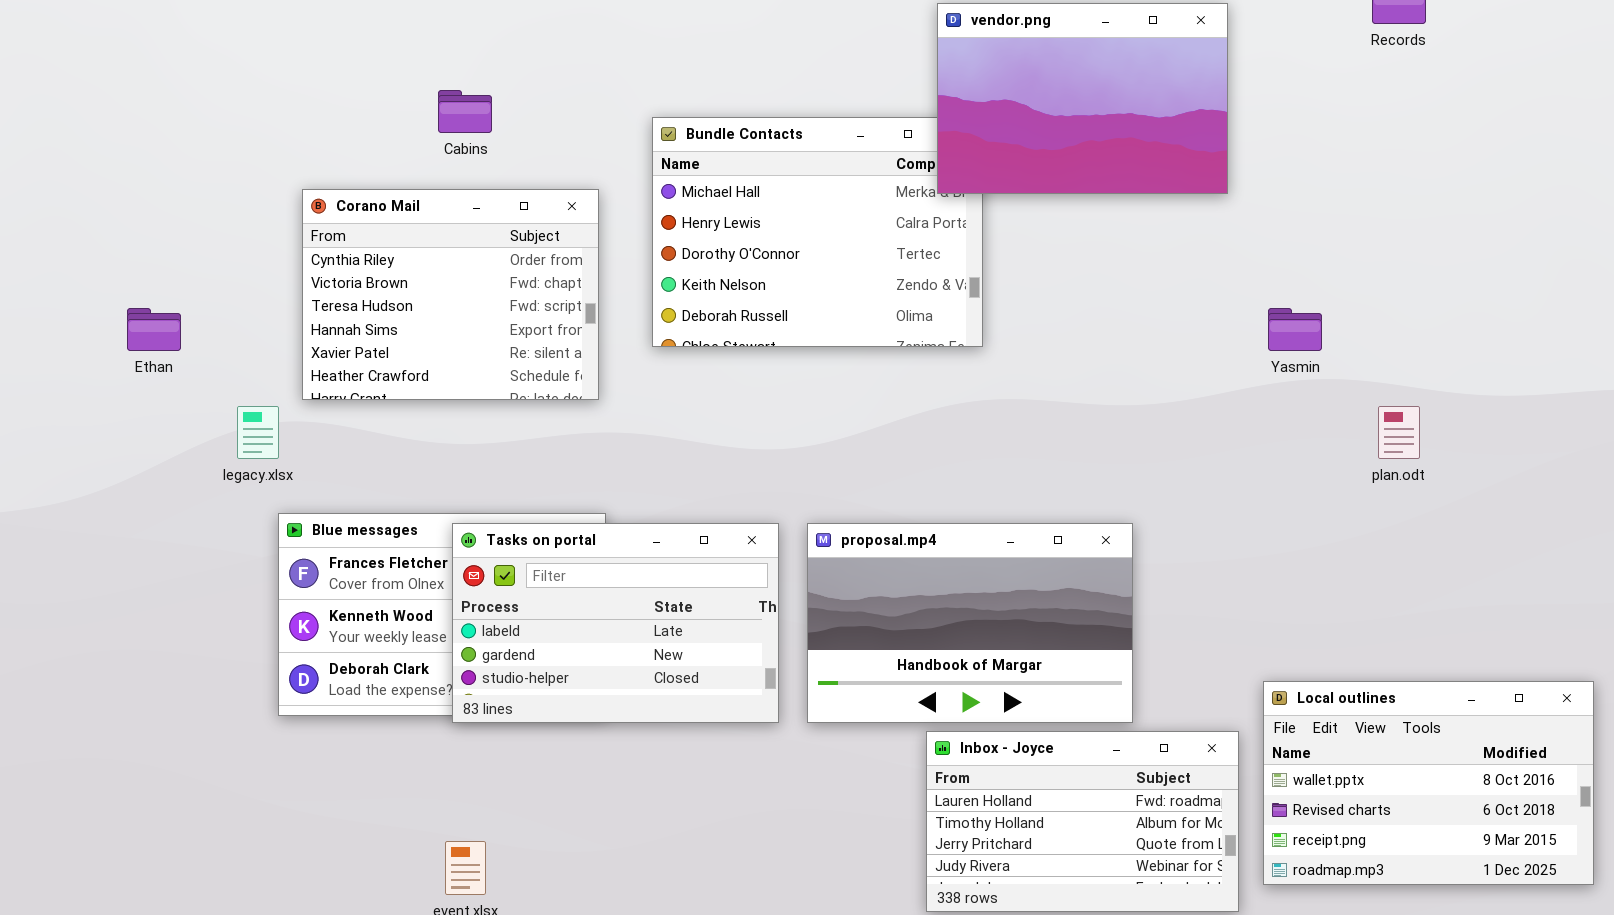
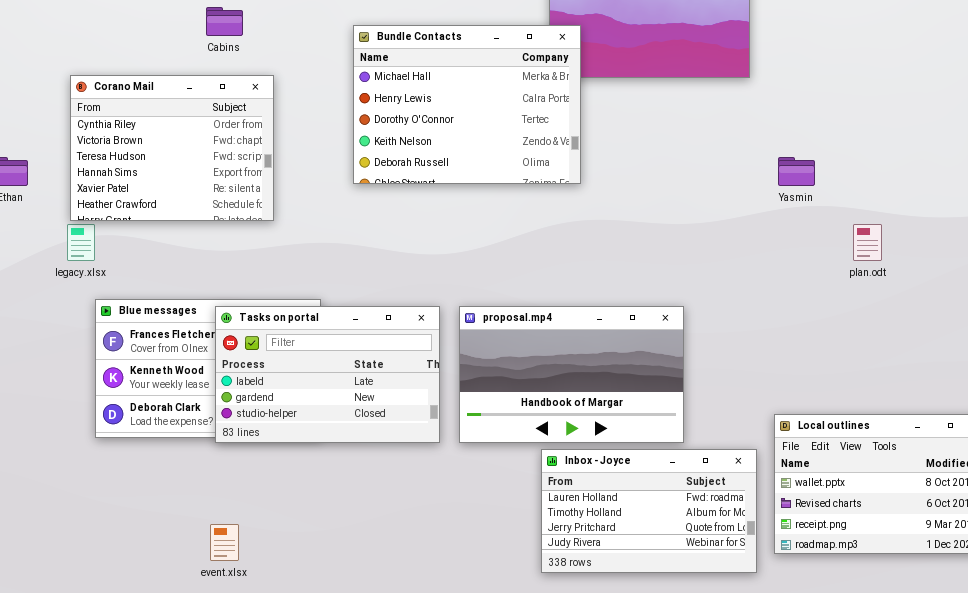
Bundle Contacts: [652,117,983,347] -> [353,25,581,184], raised
Corano Mail: [302,189,599,400] -> [70,75,274,221], moved

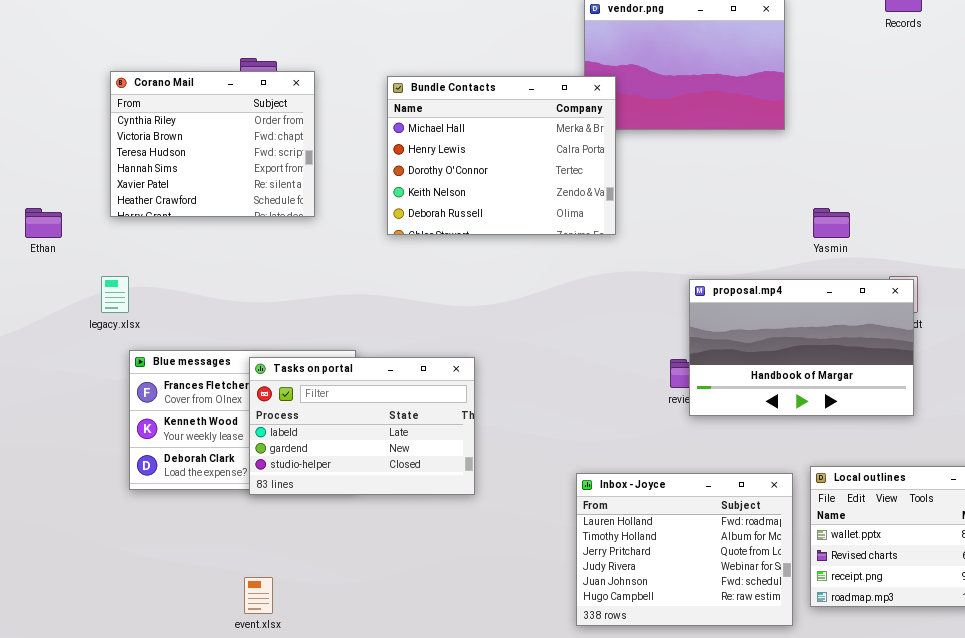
Corano Mail: [70,75,274,221] -> [110,71,315,217], moved
proposal.mp4: [459,306,684,443] -> [689,279,914,416], moved
Inbox - Joyce: [541,449,757,573] -> [576,473,793,626], resized

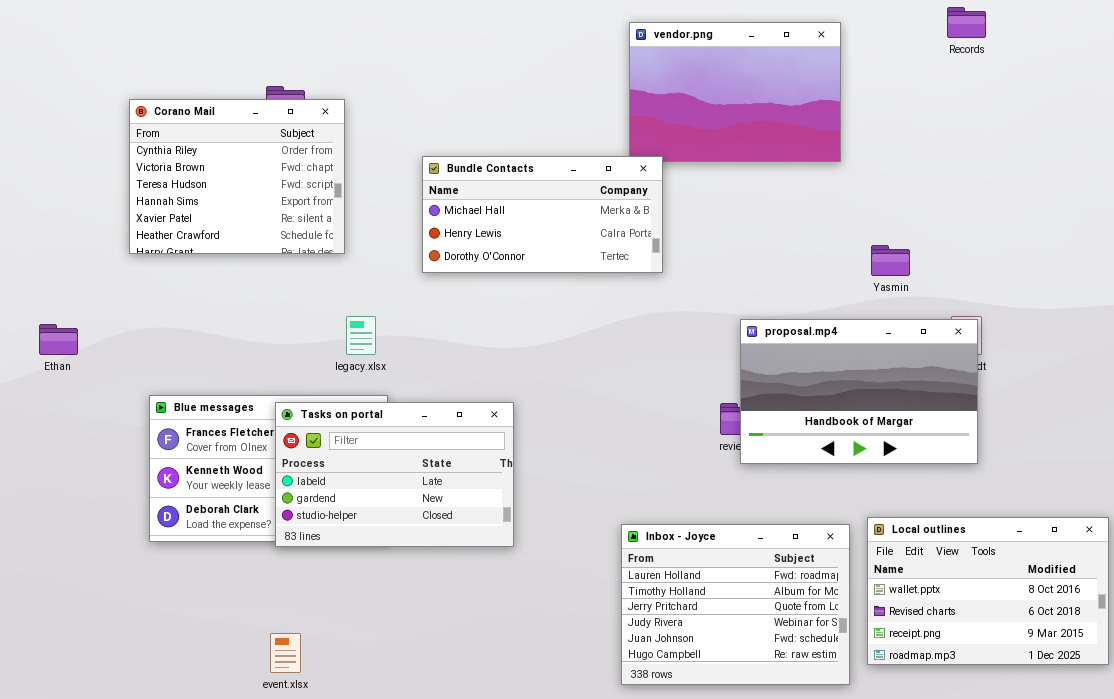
Bundle Contacts: [387,76,616,235] -> [422,156,663,273], resized
Ethan: [25,208,62,238] -> [39,324,78,355], moved
legacy.xlsx: [101,276,129,313] -> [346,316,376,355], moved

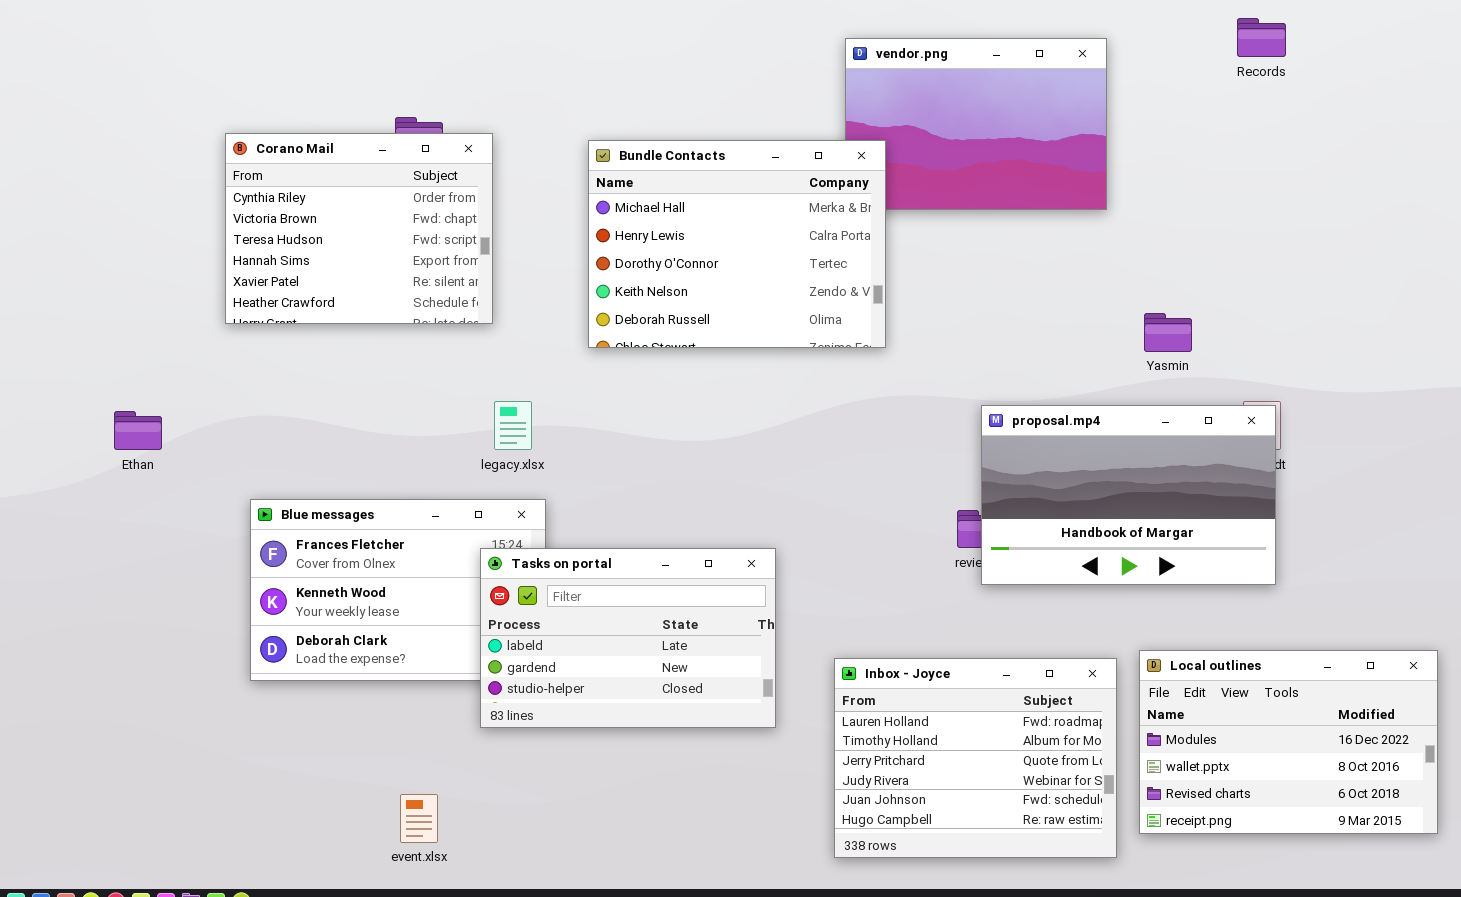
Bundle Contacts: [422,156,663,273] -> [588,140,886,348], resized
Tasks on portal: [275,402,514,547] -> [480,548,776,728], moved
Local outlines: [867,517,1109,665] -> [1139,650,1438,834], scrolled up 1 row

